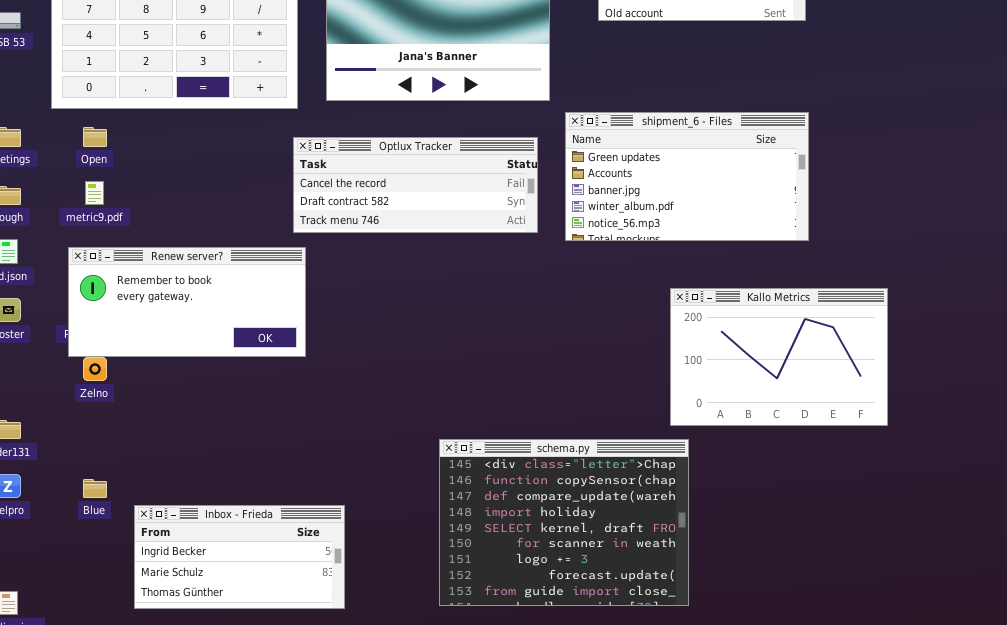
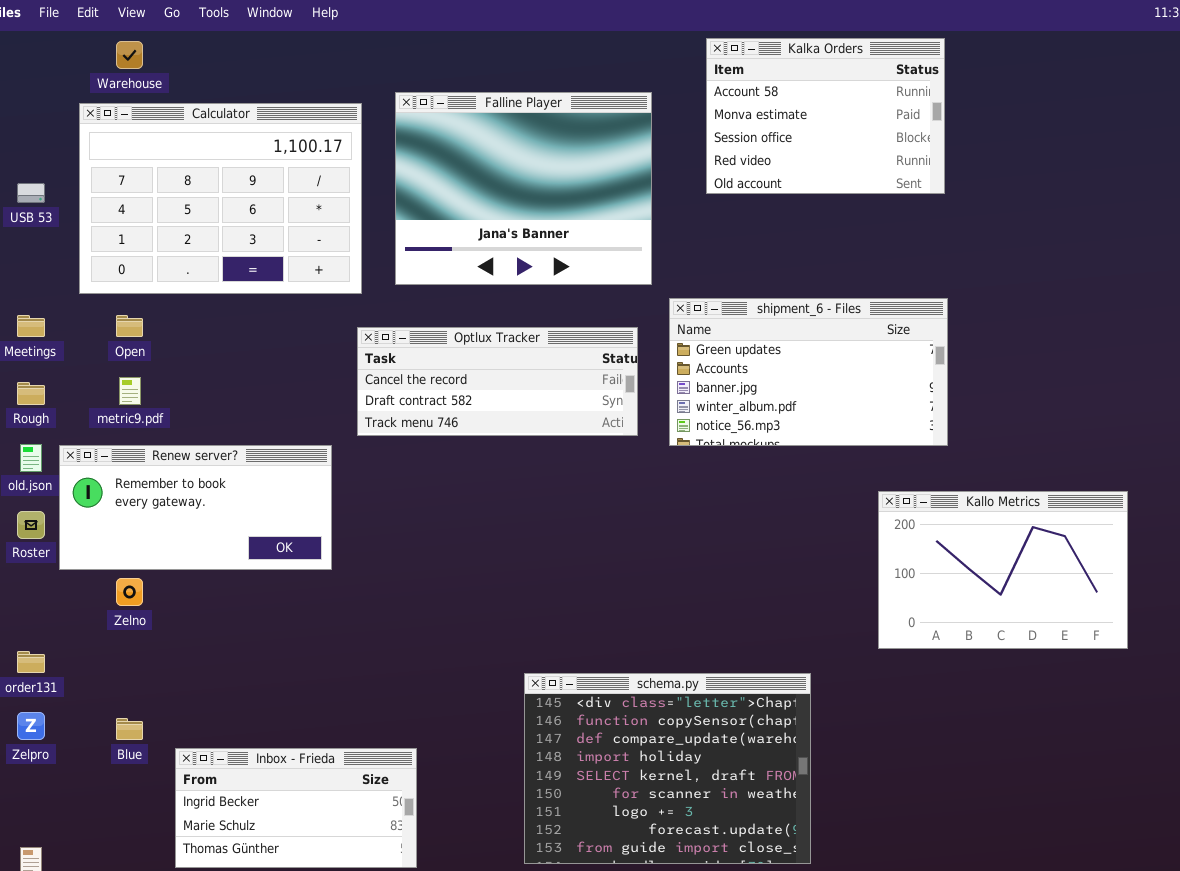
Renew server?: [68,247,306,357] -> [59,445,332,570], moved
Kallo Metrics: [670,288,888,426] -> [878,491,1128,649], moved

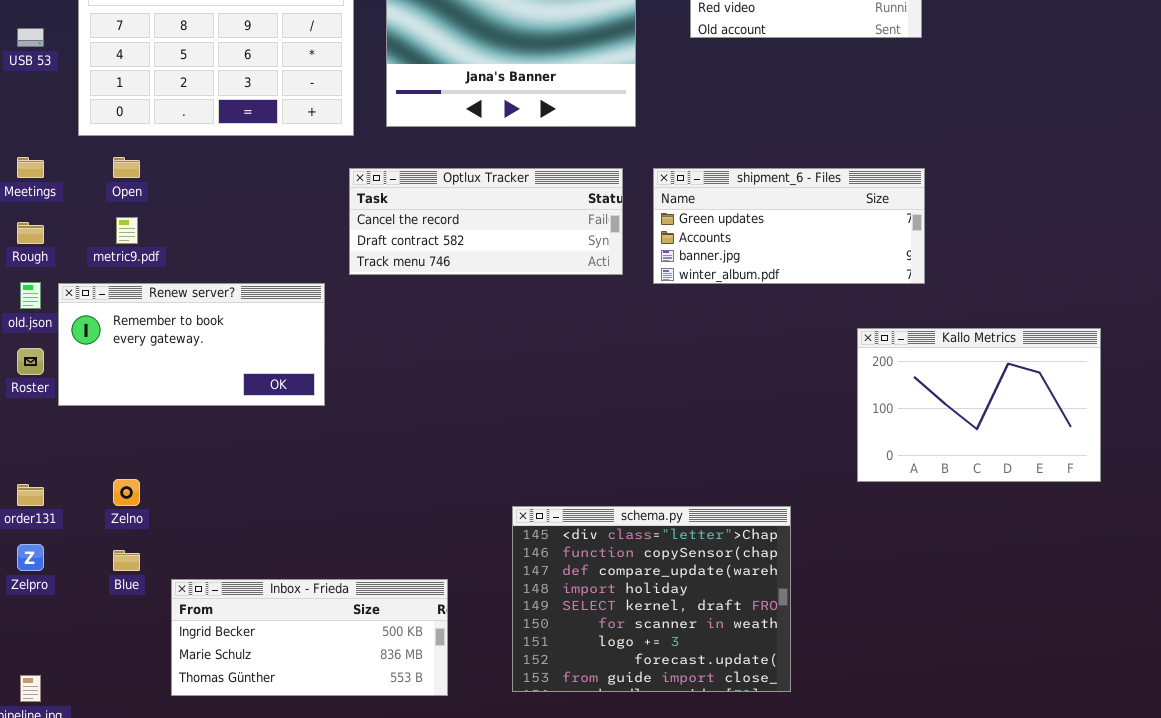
shipment_6 - Files: [669,298,948,446] -> [653,168,925,284], resized
Zelno: [116,578,143,606] -> [113,479,140,506], moved
Inbox - Frieda: [175,748,417,868] -> [171,579,448,696], resized

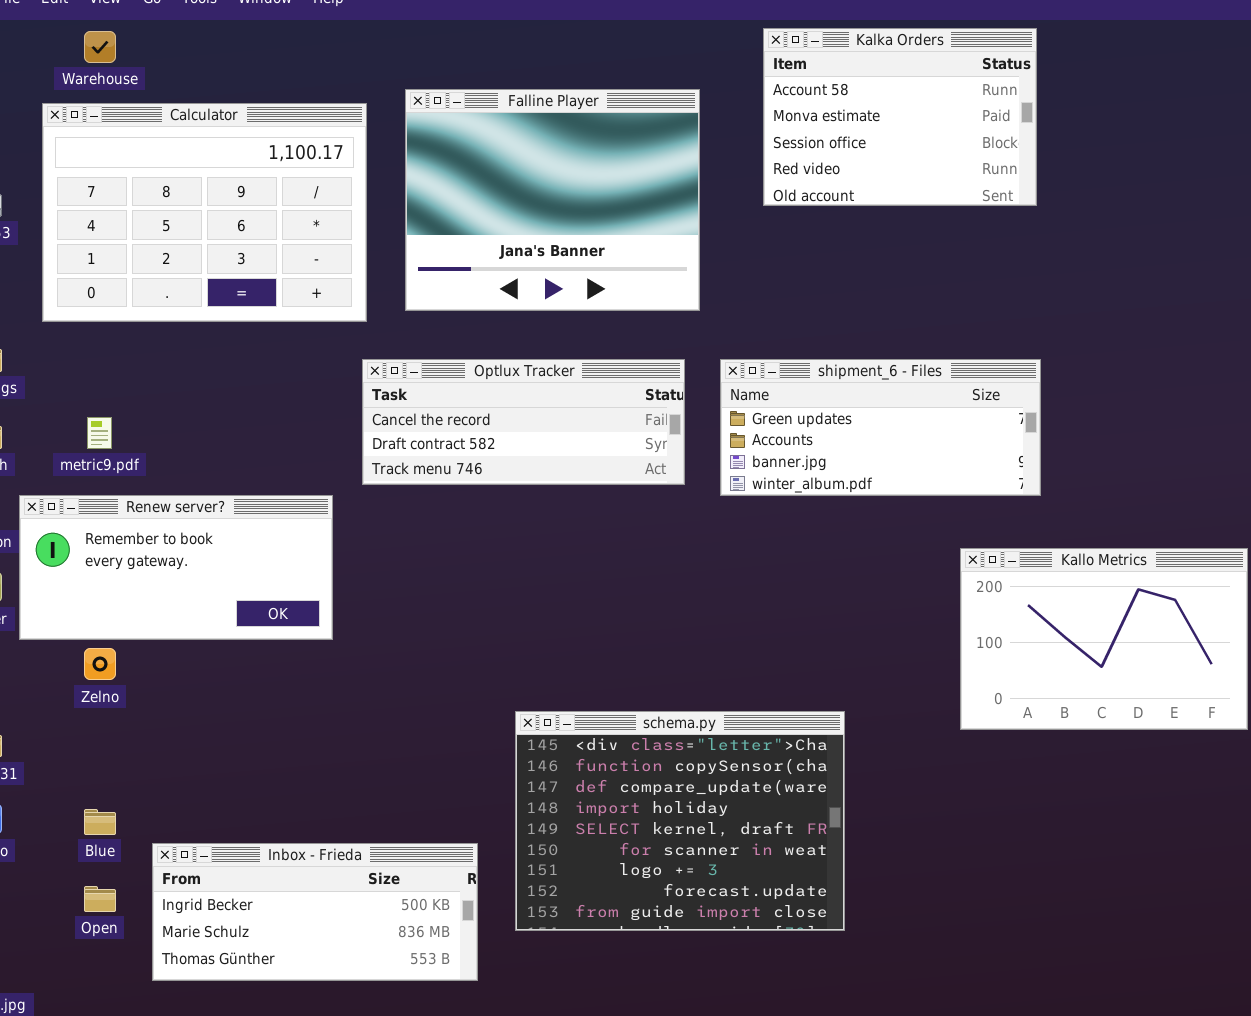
Open: [113,157,140,178] -> [84,886,116,912], moved
Zelno: [113,479,140,506] -> [84,648,116,680], moved
schema.py: [512,506,791,692] -> [515,711,845,931], moved

